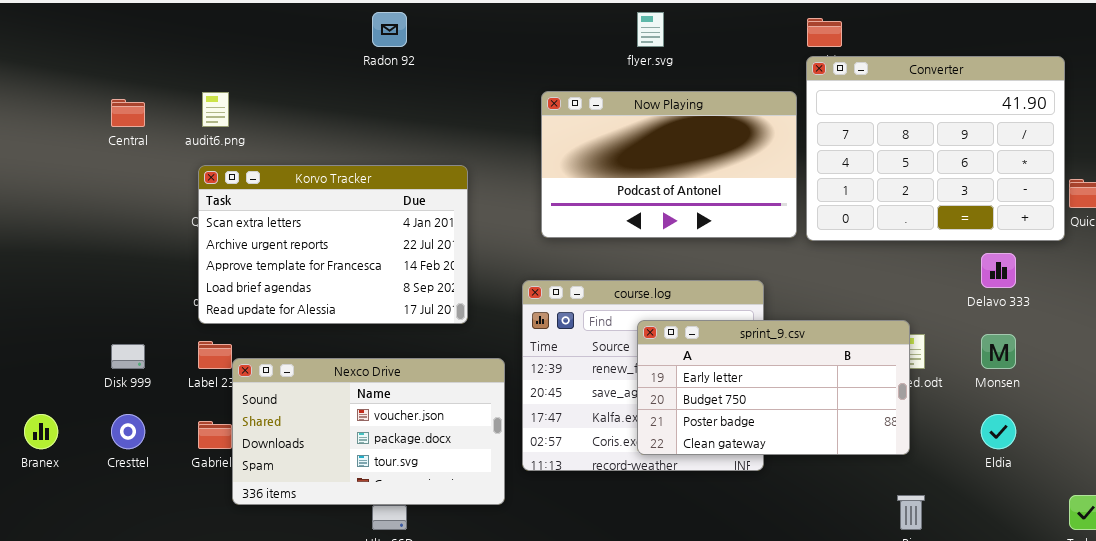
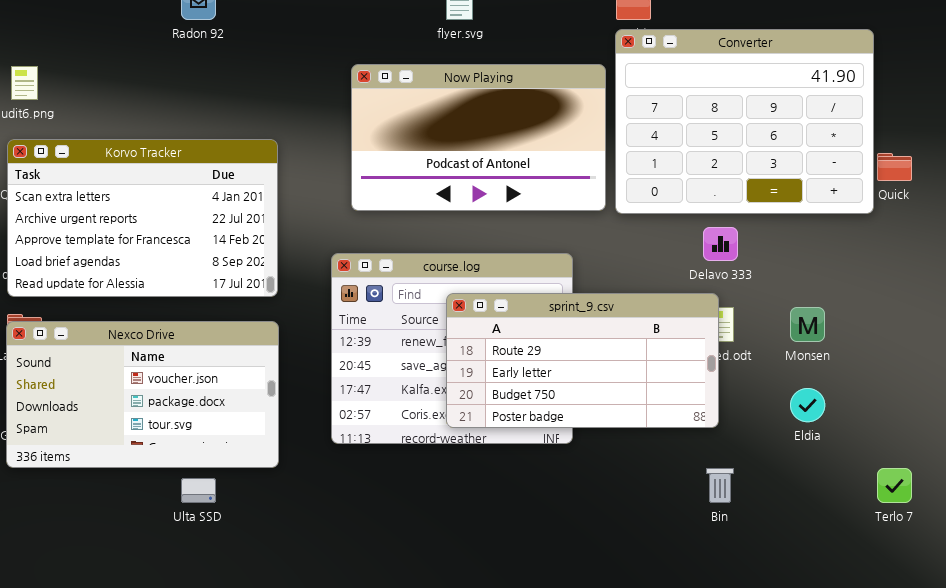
Delavo 333: [981,253,1016,288] -> [703,227,738,261], moved
sprint_9.csv: [637,320,910,455] -> [446,293,719,428], scrolled up 1 row
Nexco Drive: [232,358,505,505] -> [6,321,279,468], moved

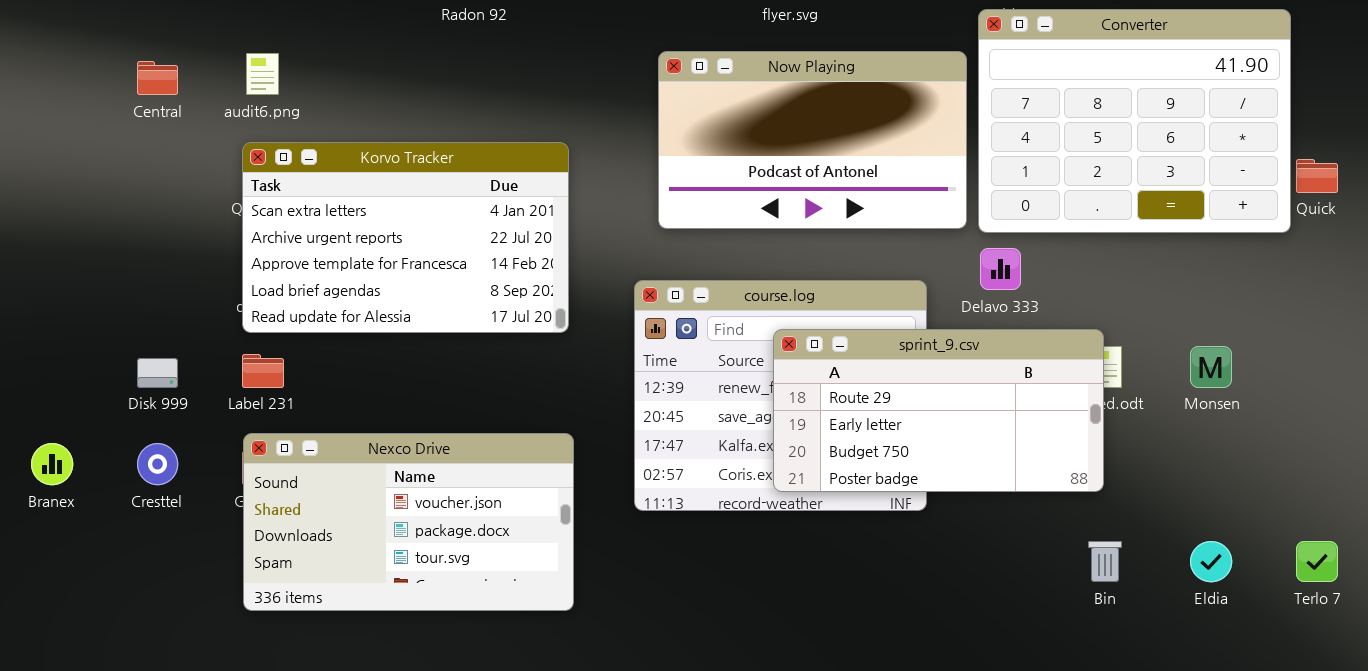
Delavo 333: [703,227,738,261] -> [980,248,1021,290], moved
Nexco Drive: [6,321,279,468] -> [243,433,574,611], moved
Eldia: [790,388,825,422] -> [1190,541,1232,582], moved

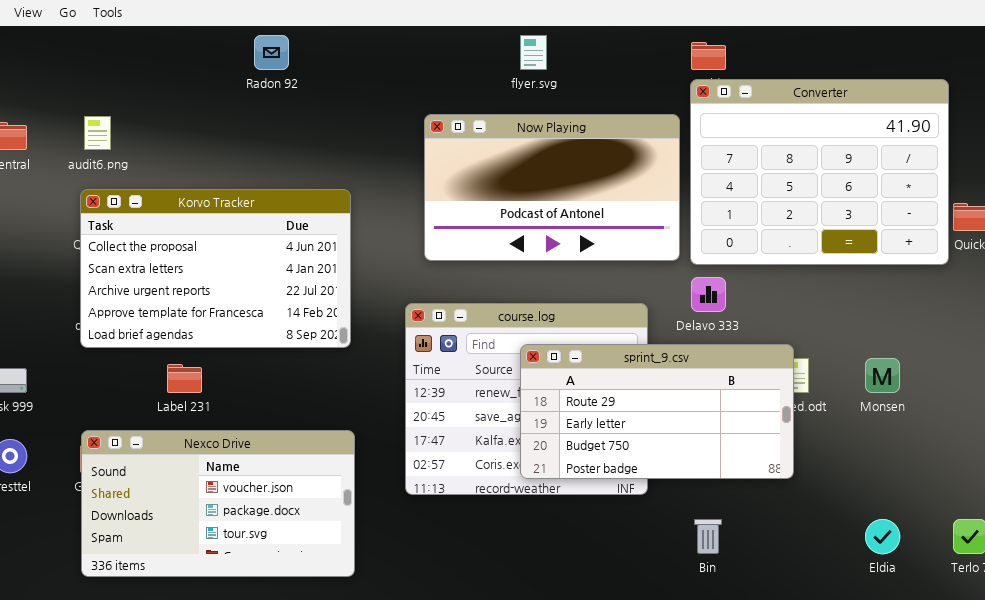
Korvo Tracker: [242,142,569,333] -> [80,189,351,348], scrolled up 1 row
Label 231: [242,354,284,388] -> [167,364,202,393], moved
Bin: [1088,541,1122,582] -> [694,519,722,554], moved

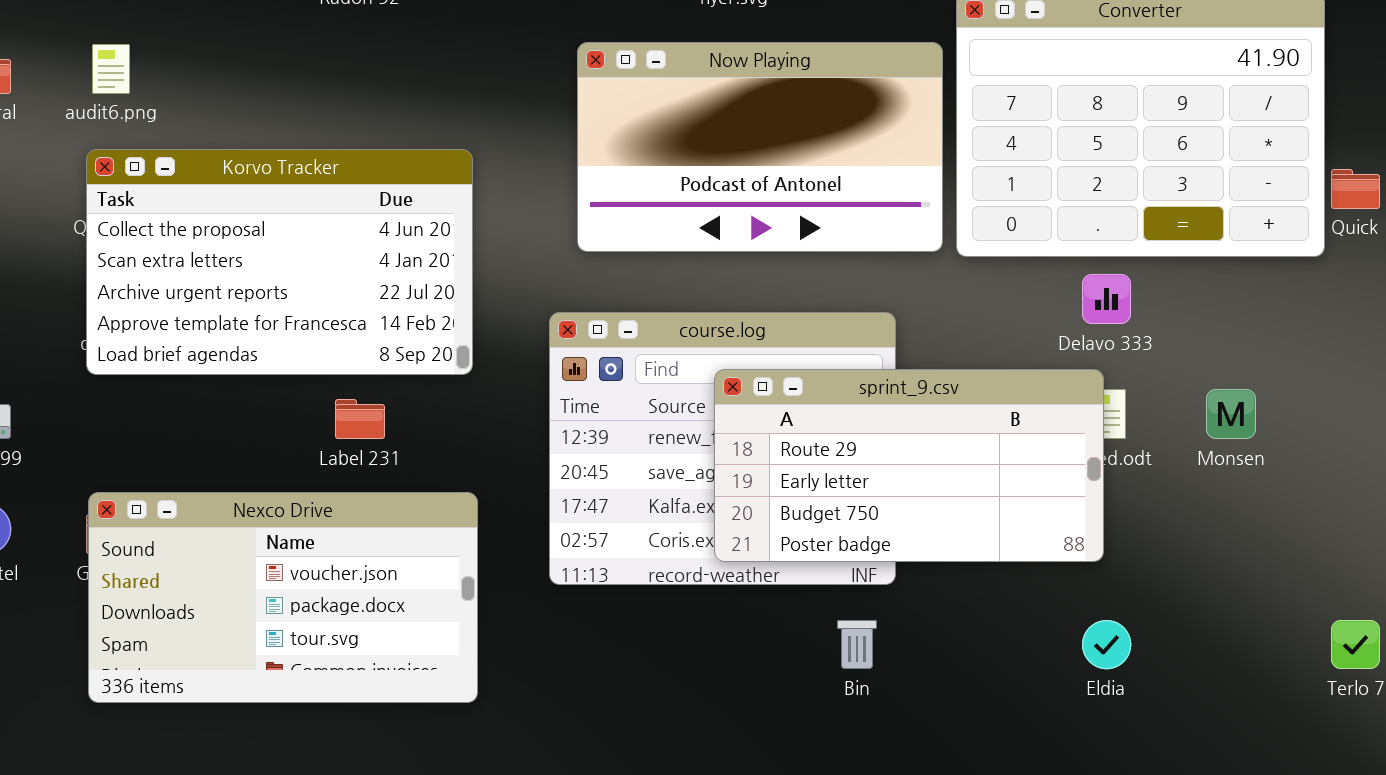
Delavo 333: [691,277,726,312] -> [1082,274,1131,324], moved
Label 231: [167,364,202,393] -> [335,399,385,439], moved
Bin: [694,519,722,554] -> [837,620,877,669], moved
Eldia: [865,519,900,554] -> [1082,620,1131,669], moved

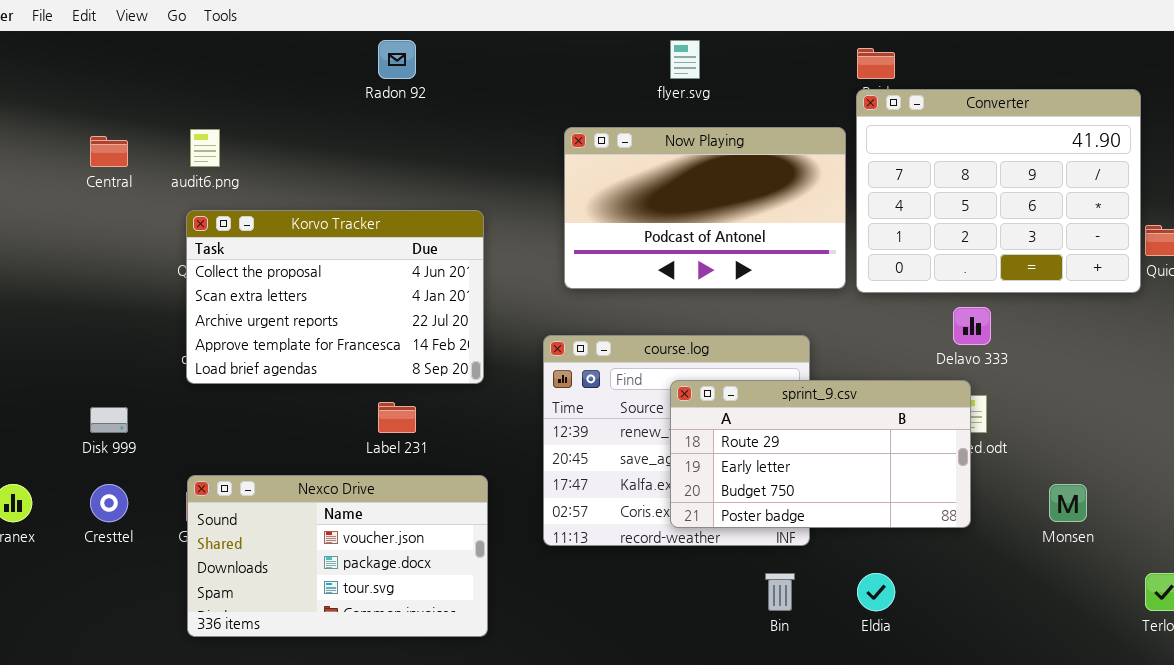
Monsen: [1206,389,1256,439] -> [1049,484,1087,522], moved
Eldia: [1082,620,1131,669] -> [857,573,895,611], moved

